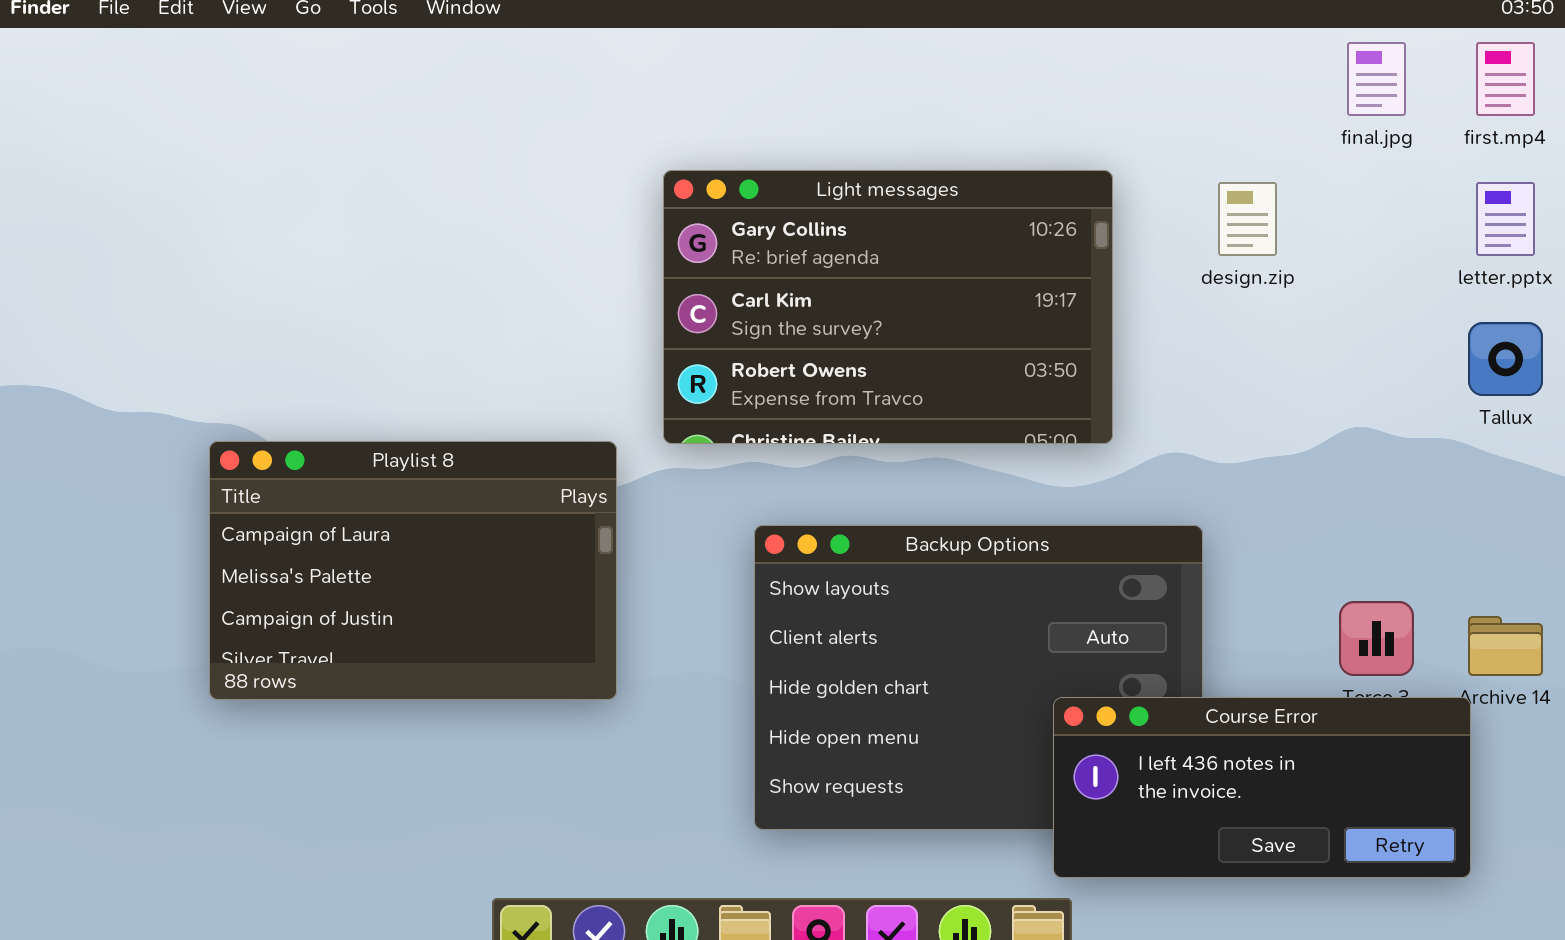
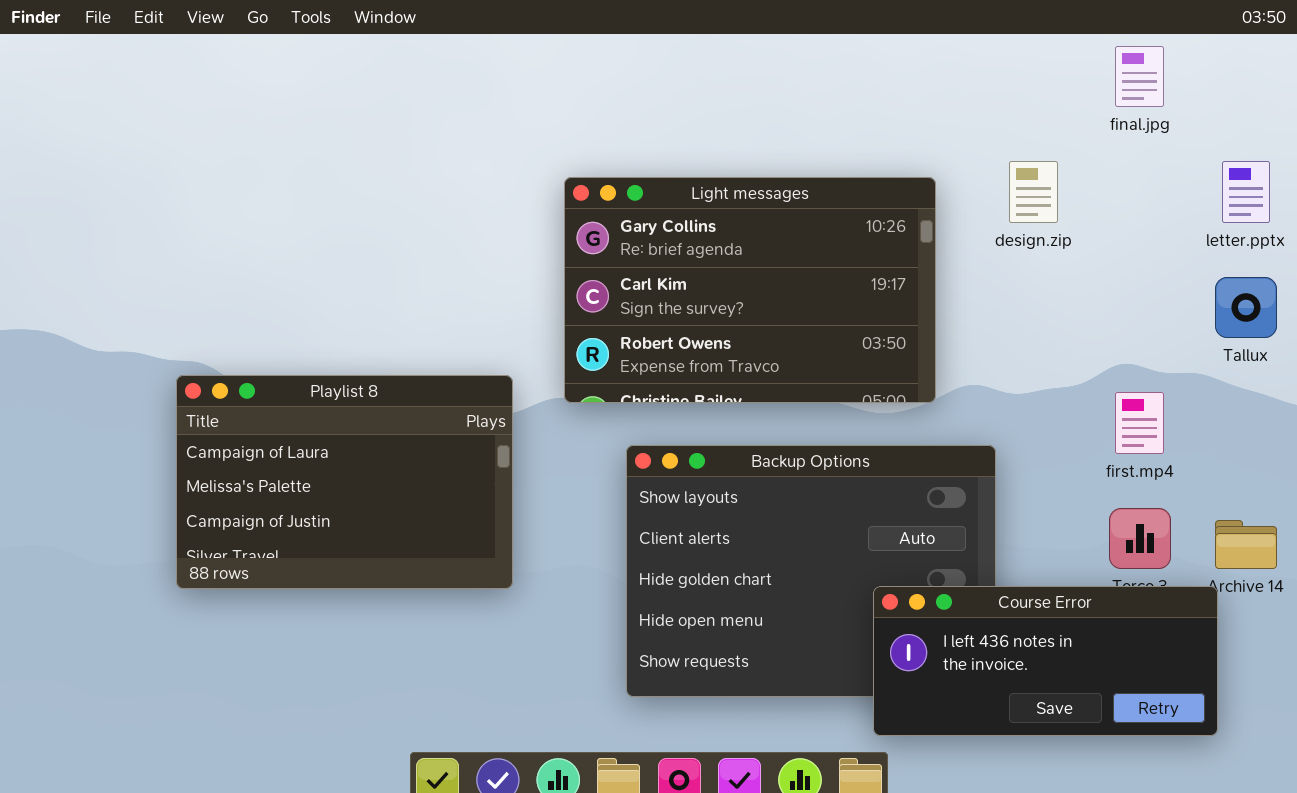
first.mp4: [1476,42,1535,116] -> [1115,392,1164,454], moved
Light messages: [663,170,1113,444] -> [564,177,936,403], moved

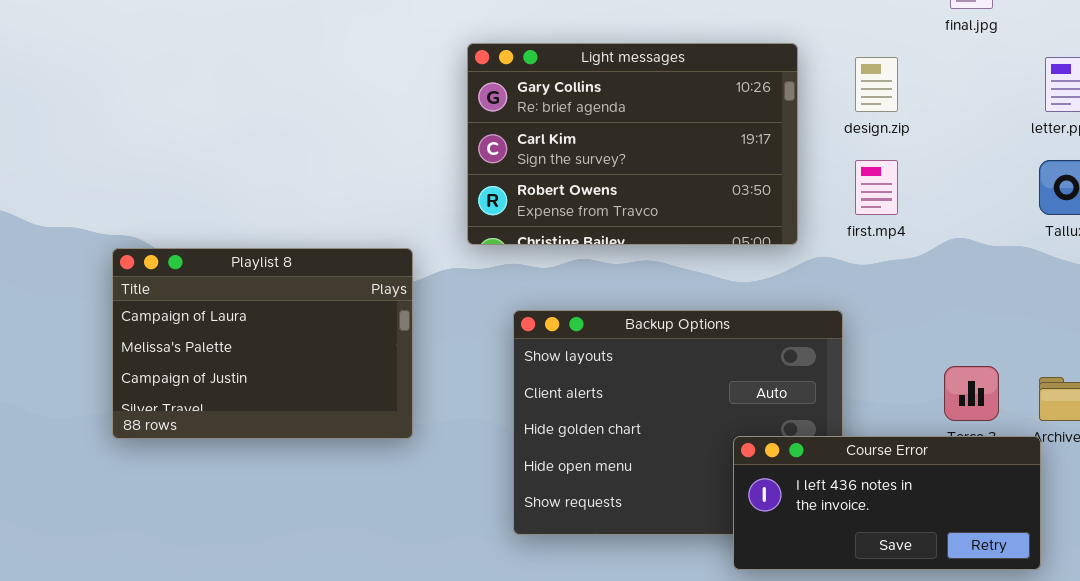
Light messages: [564,177,936,403] -> [467,43,798,245], moved
first.mp4: [1115,392,1164,454] -> [855,160,898,215], moved

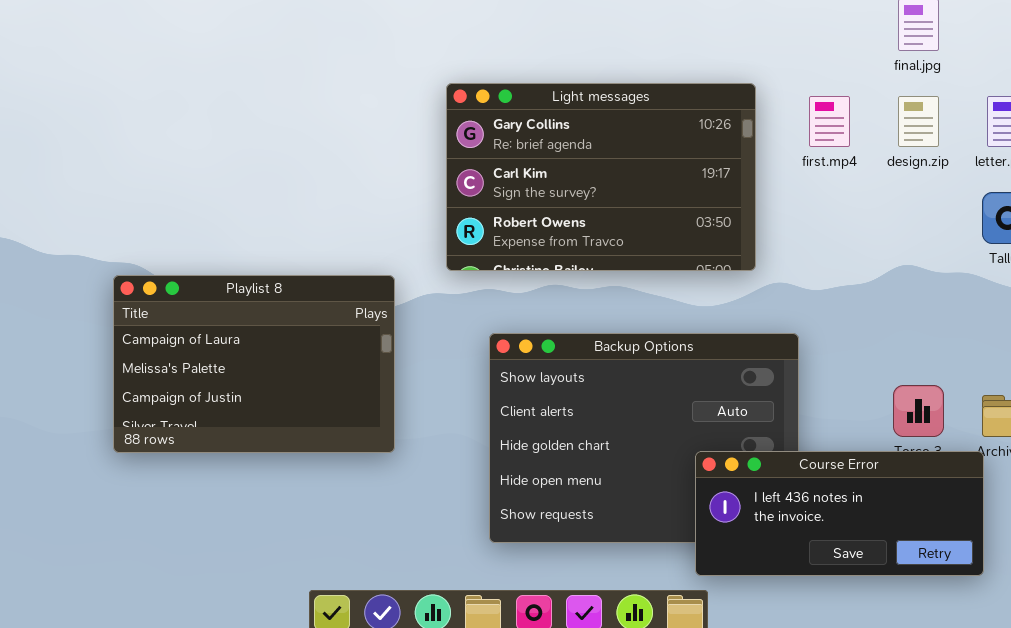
design.zip: [855,57,898,112] -> [898,96,939,147], moved
first.mp4: [855,160,898,215] -> [809,96,850,147], moved

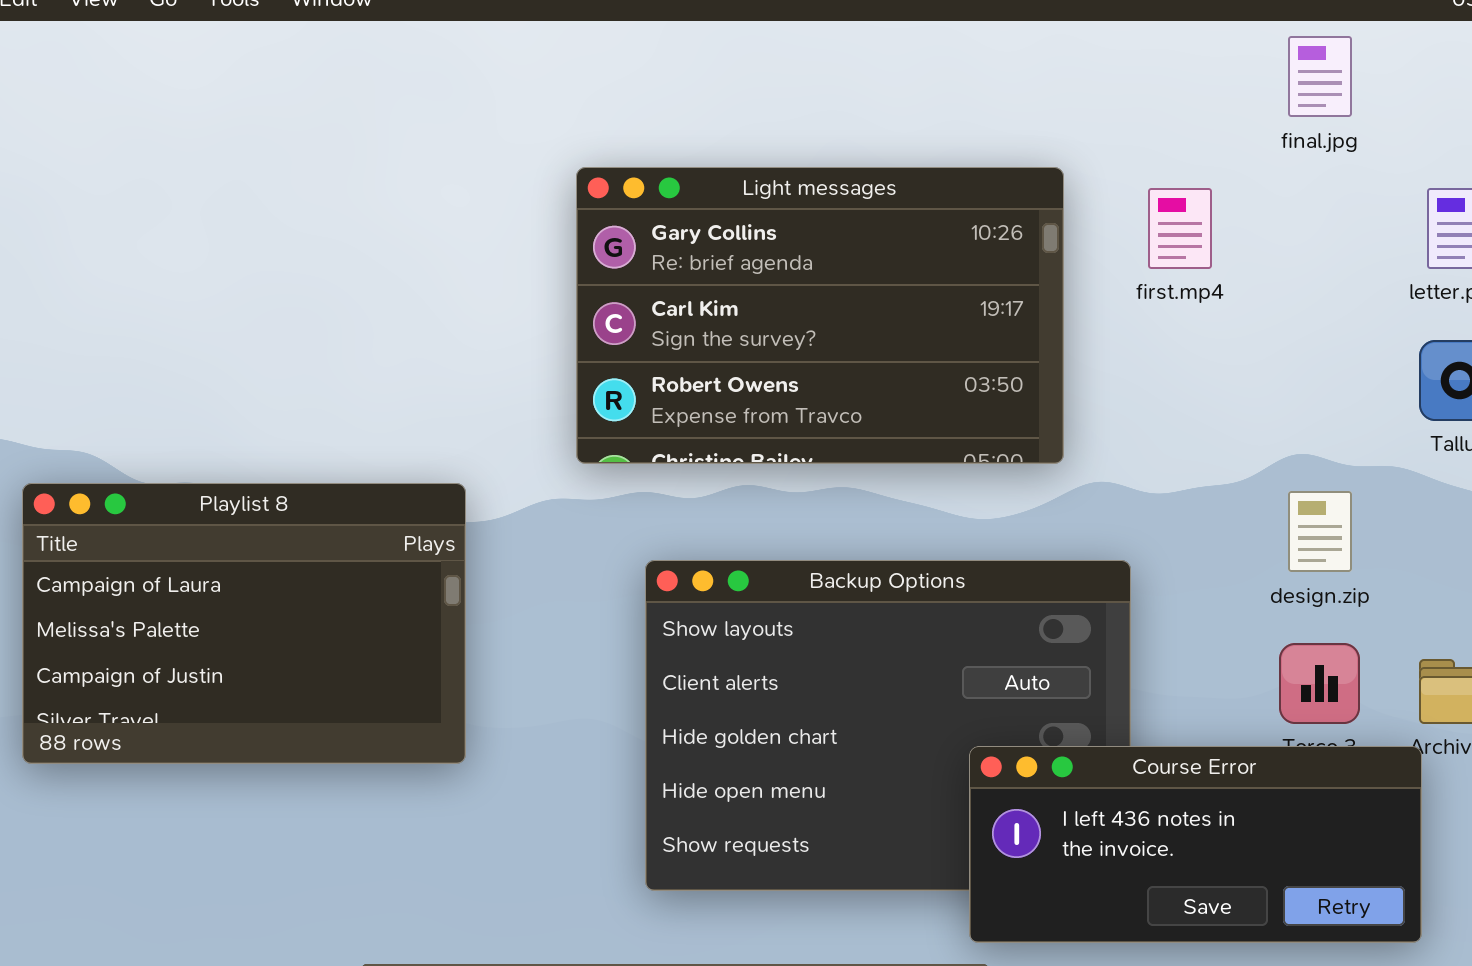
design.zip: [898,96,939,147] -> [1288,491,1352,572], moved
Playlist 8: [113,275,395,453] -> [22,483,466,764], moved

